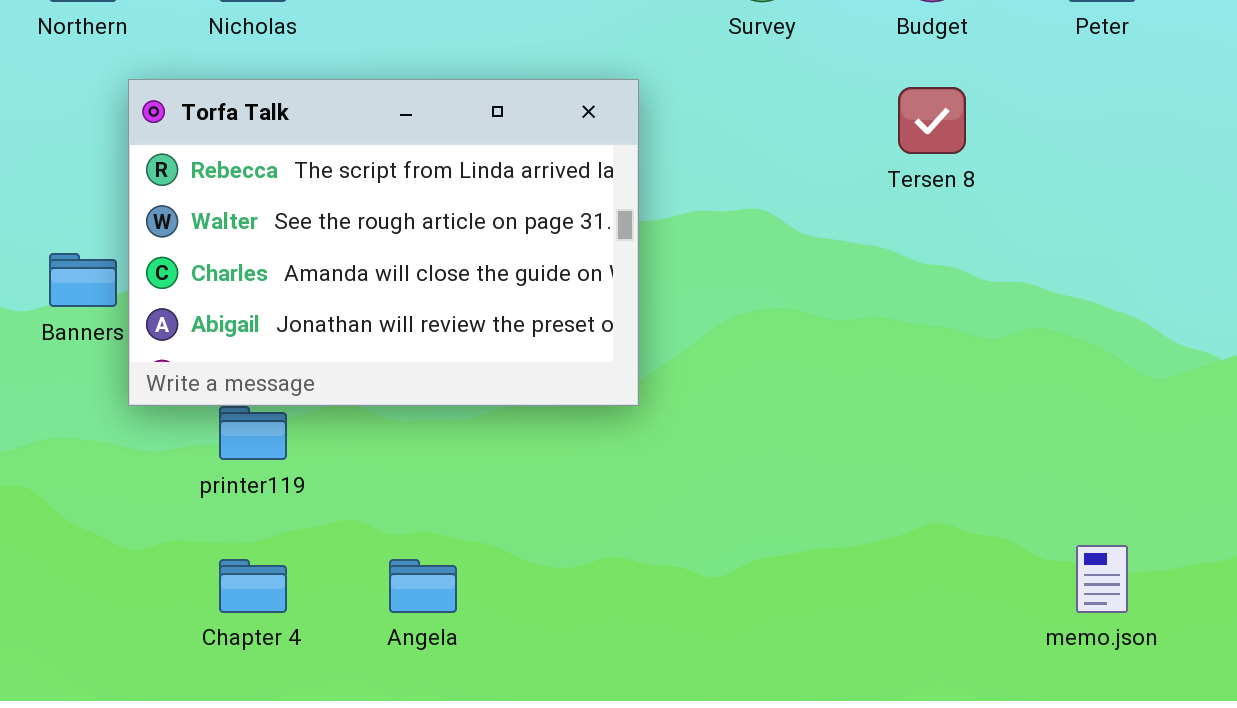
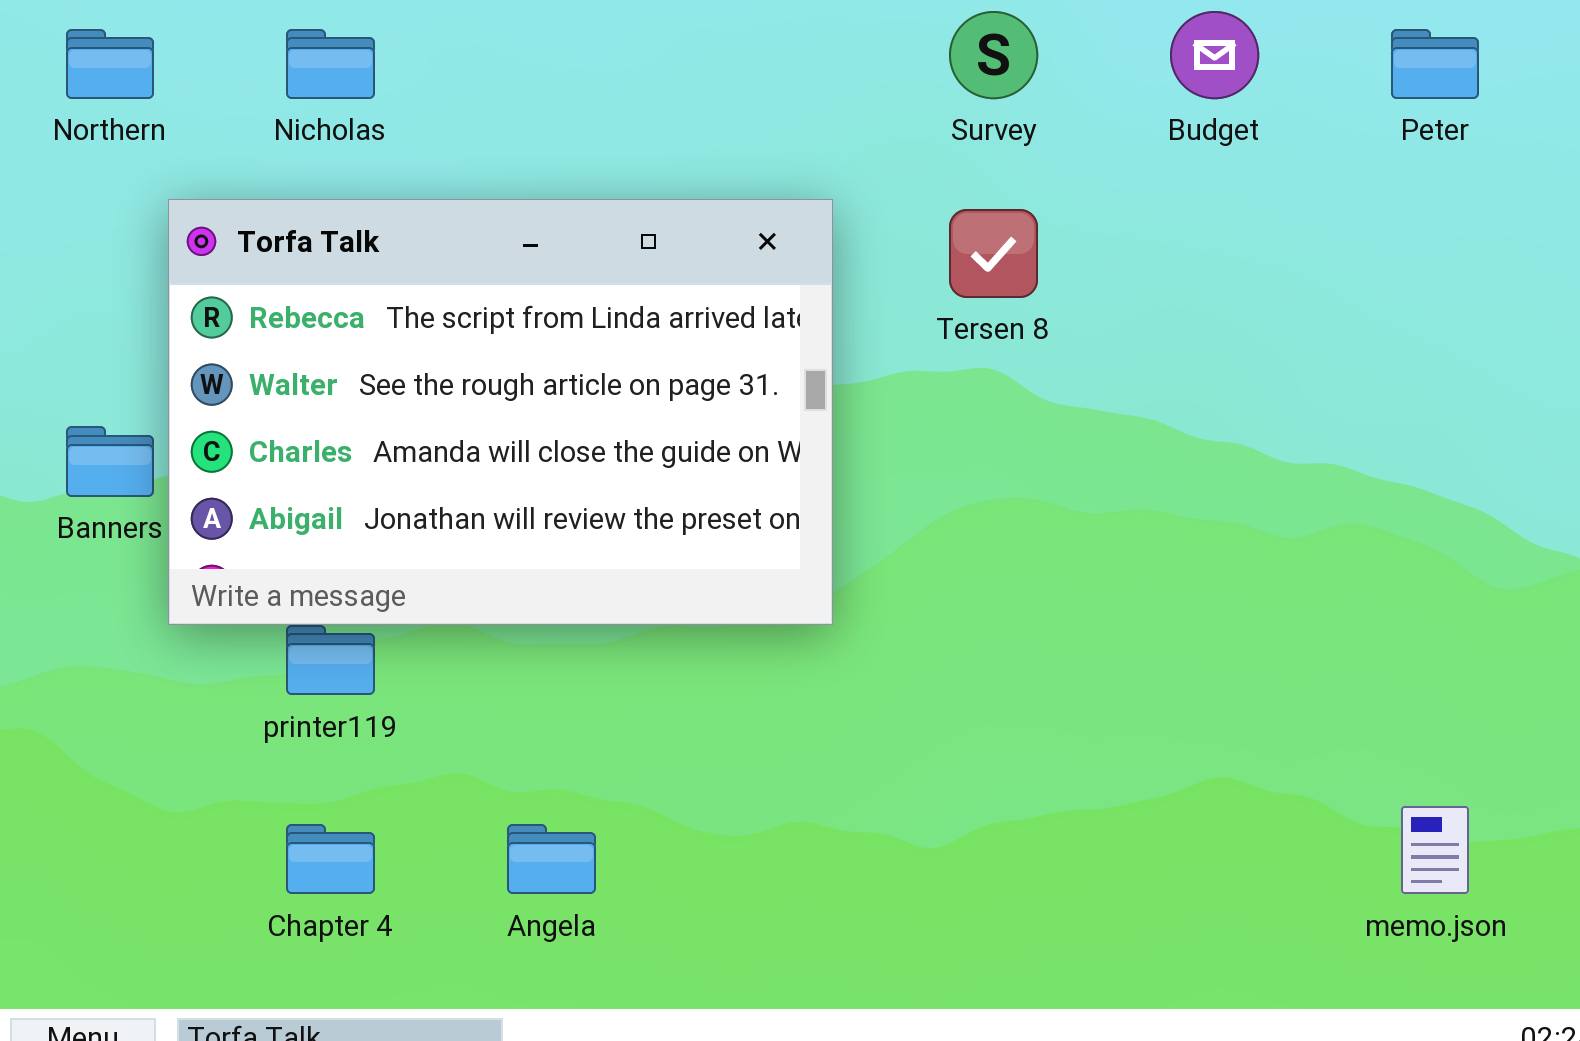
Tersen 8: [898,87,966,154] -> [949,209,1038,298], moved

